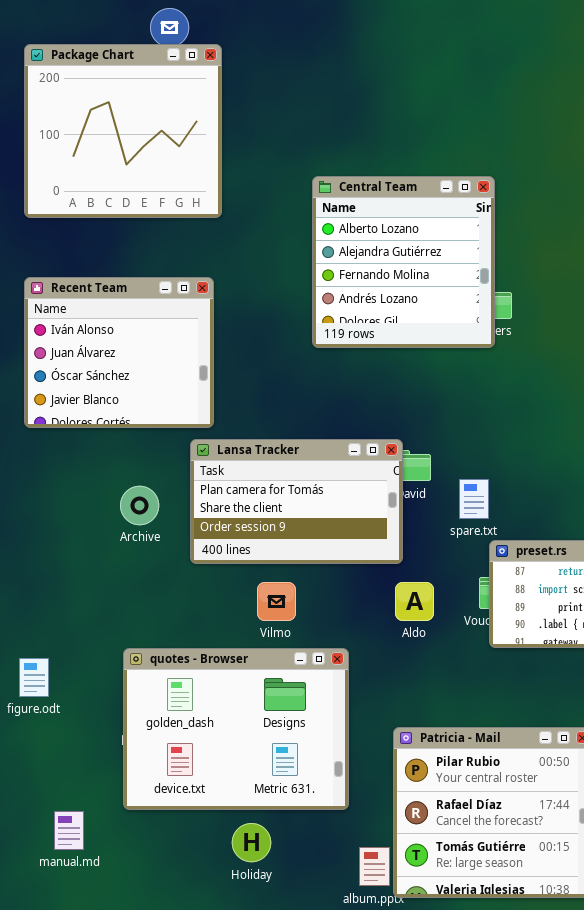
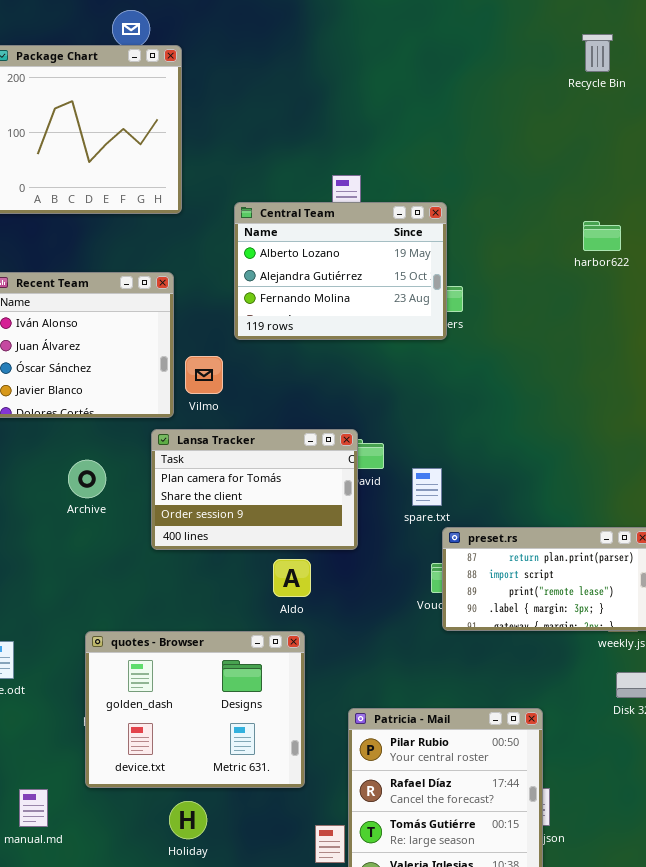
Central Team: [312,176,495,348] -> [234,202,447,340], resized
Archive: [120,486,159,525] -> [68,460,106,498], moved
Vilmo: [257,582,296,621] -> [185,356,223,394], moved
Aldo: [395,582,434,621] -> [273,559,311,597], moved
Holiday: [232,823,271,862] -> [169,801,207,839], moved

